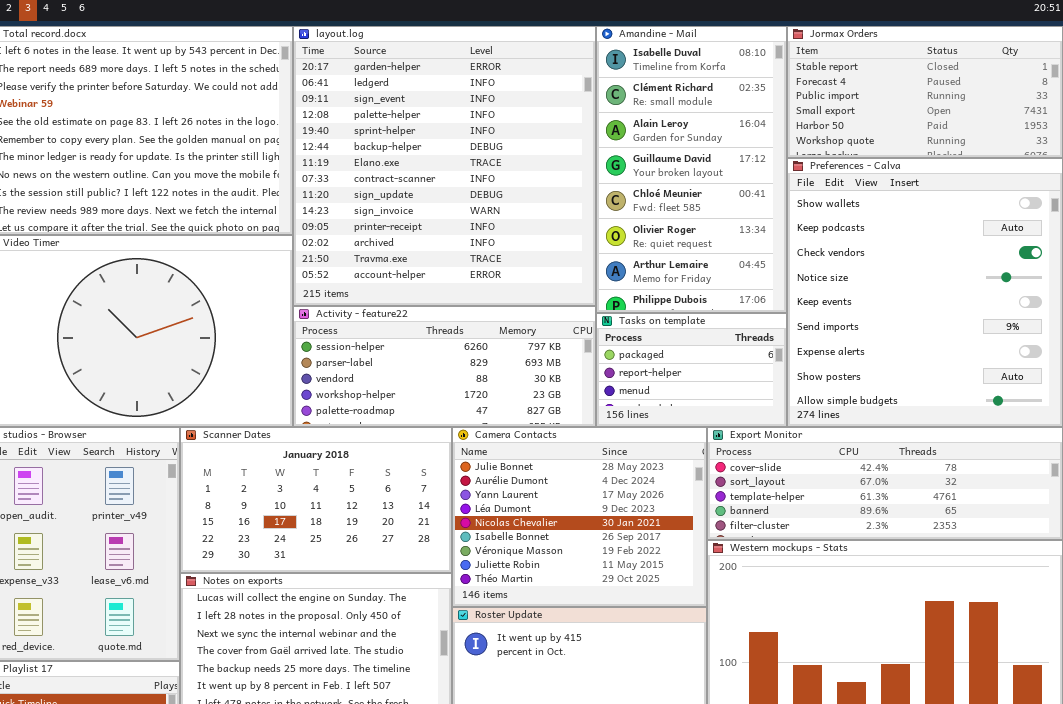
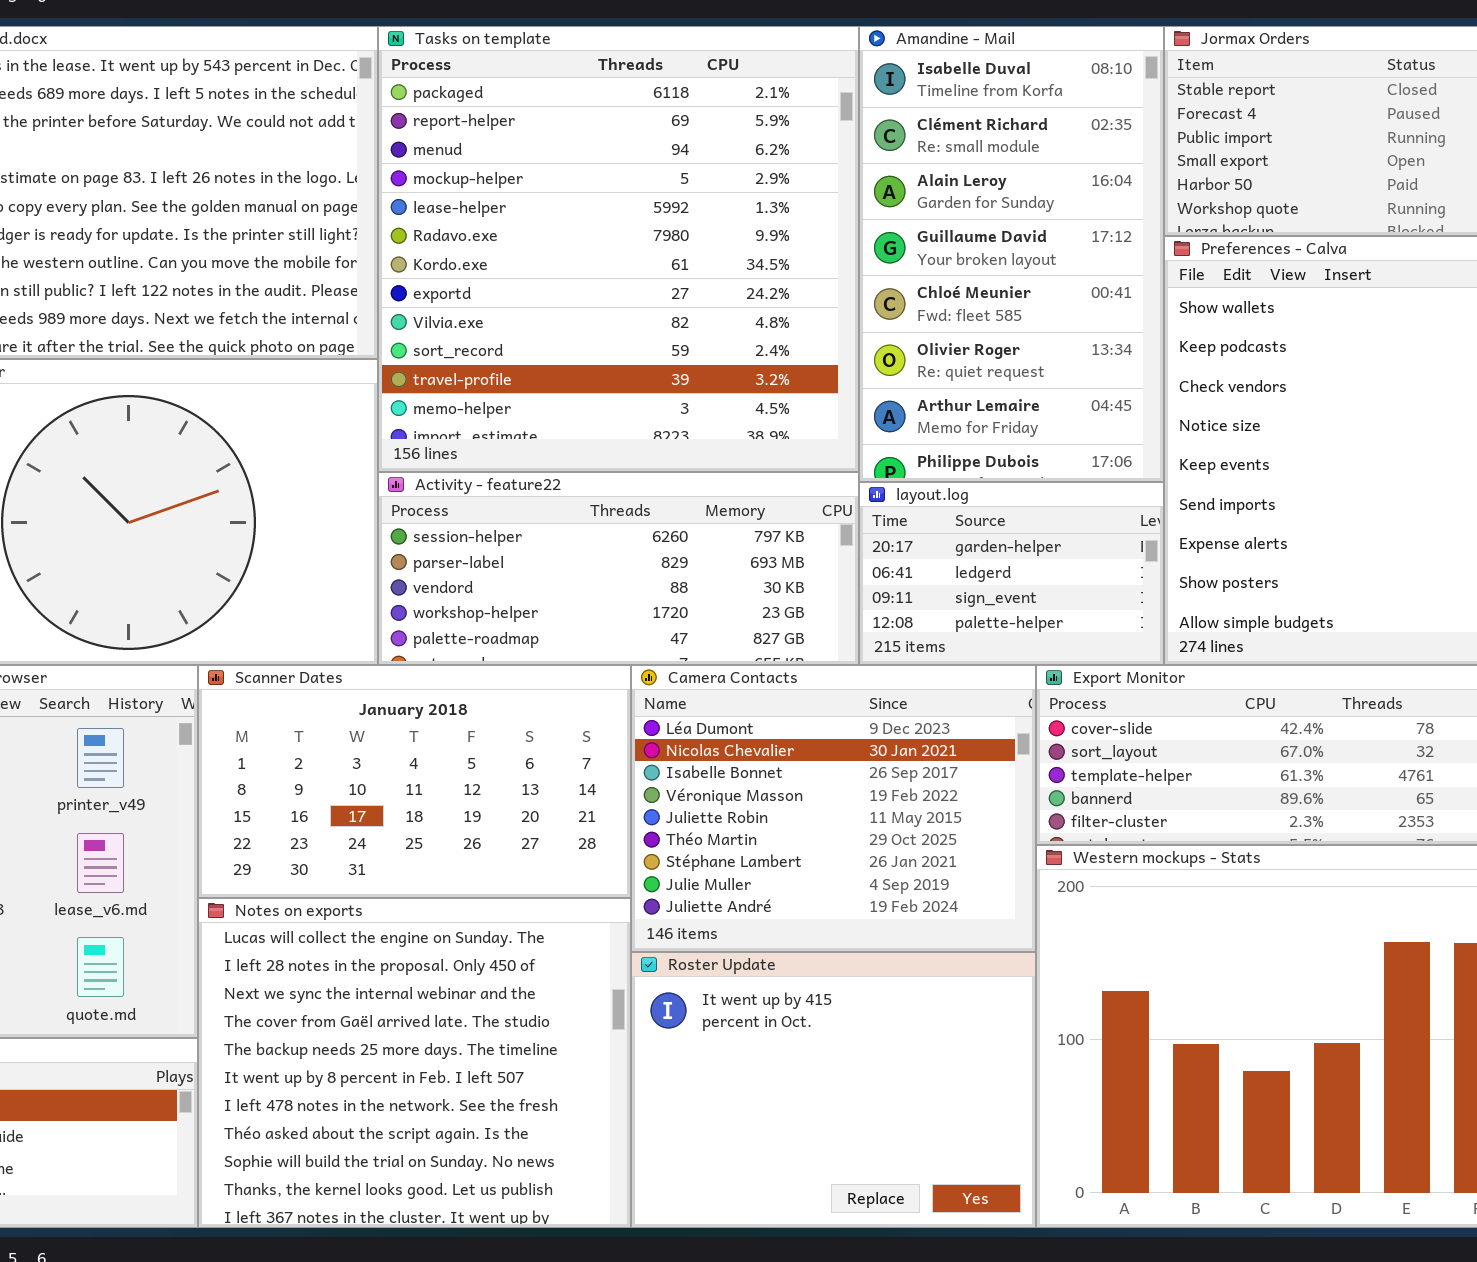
layout.log: [293,26,596,306] -> [859,482,1164,665], moved, resized
Tasks on template: [596,313,787,427] -> [378,26,859,472], moved, resized
Camera Contacts: [452,427,707,607] -> [631,665,1036,952], scrolled down 3 rows

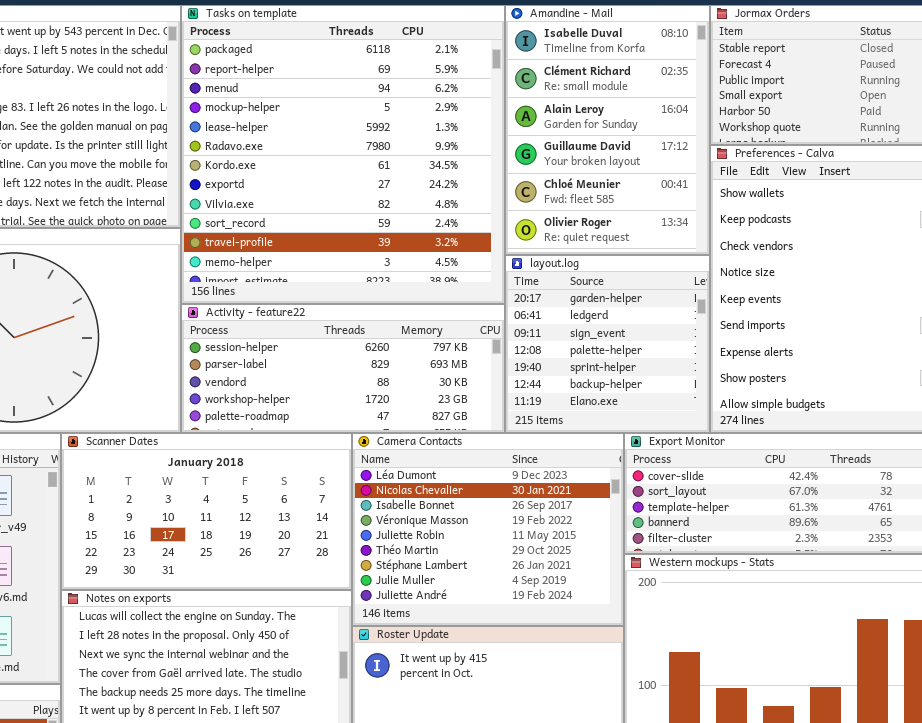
Amandine - Mail: [859,26,1164,482] -> [505,5,710,255], resized
layout.log: [859,482,1164,665] -> [505,255,710,433], resized

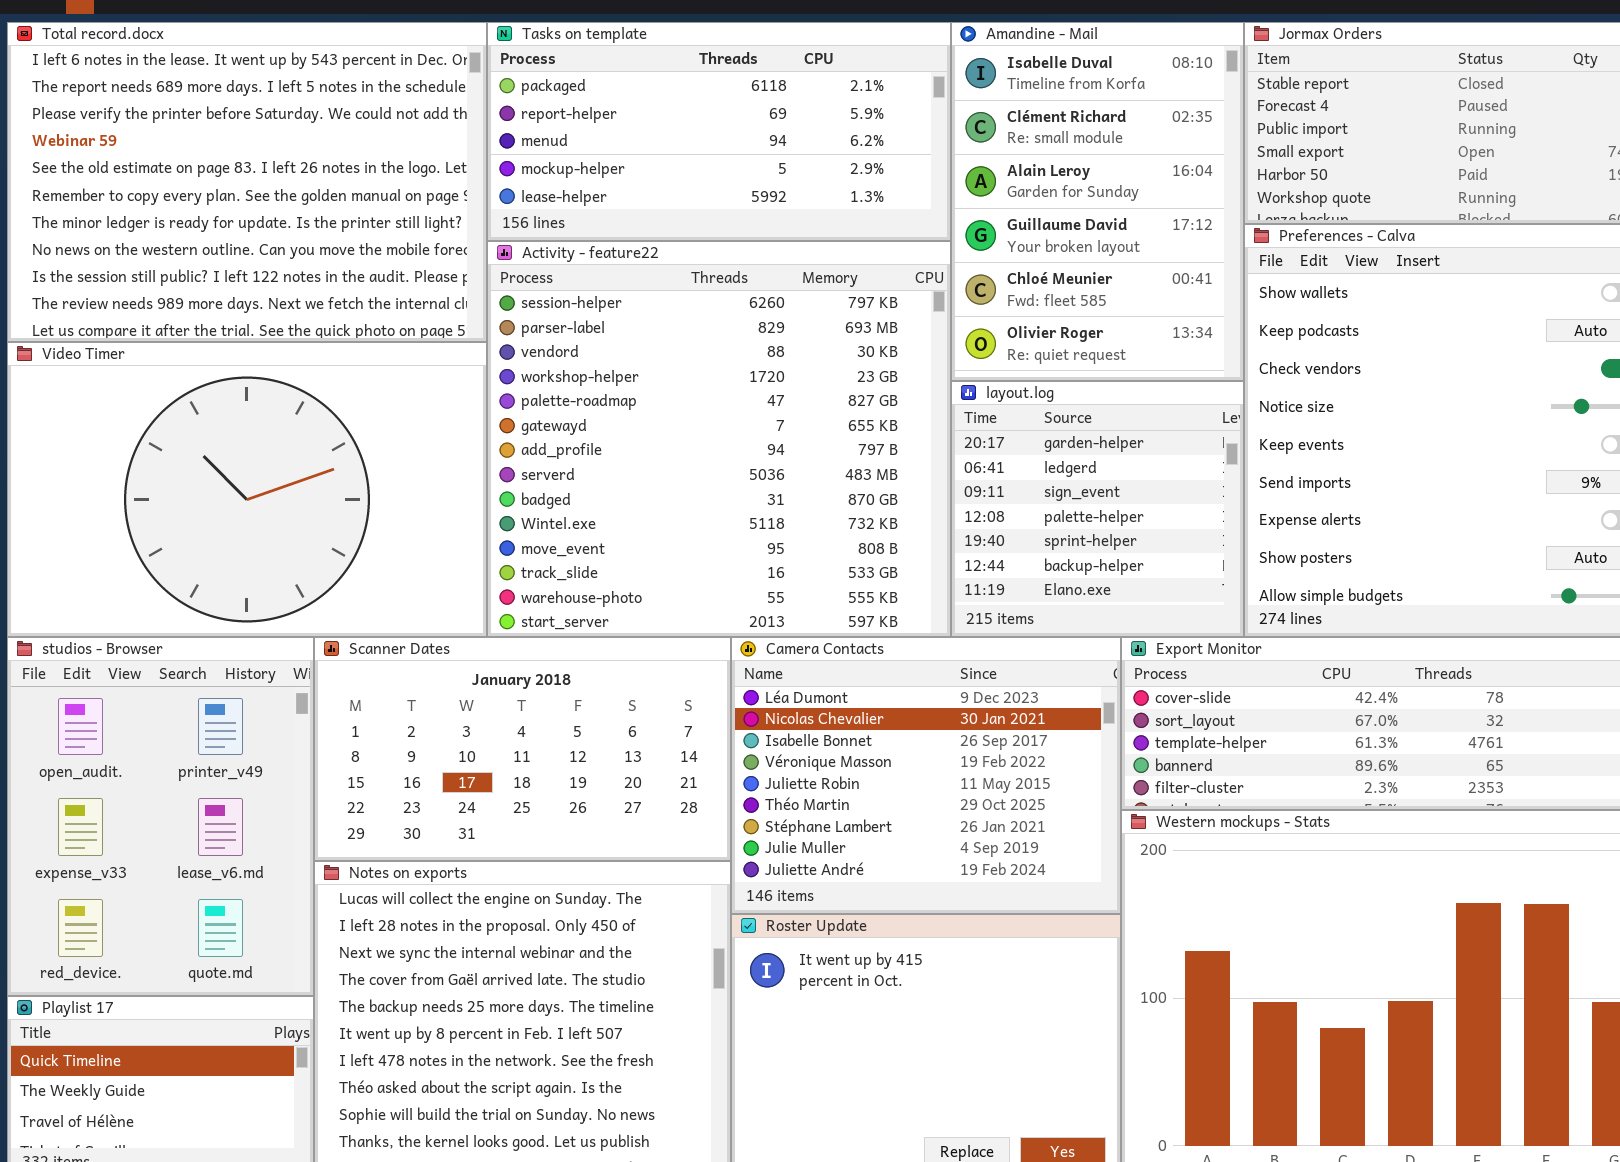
Tasks on template: [181,5,505,304] -> [487,22,951,241], resized
Activity - feature22: [181,304,505,433] -> [487,241,951,637], resized

